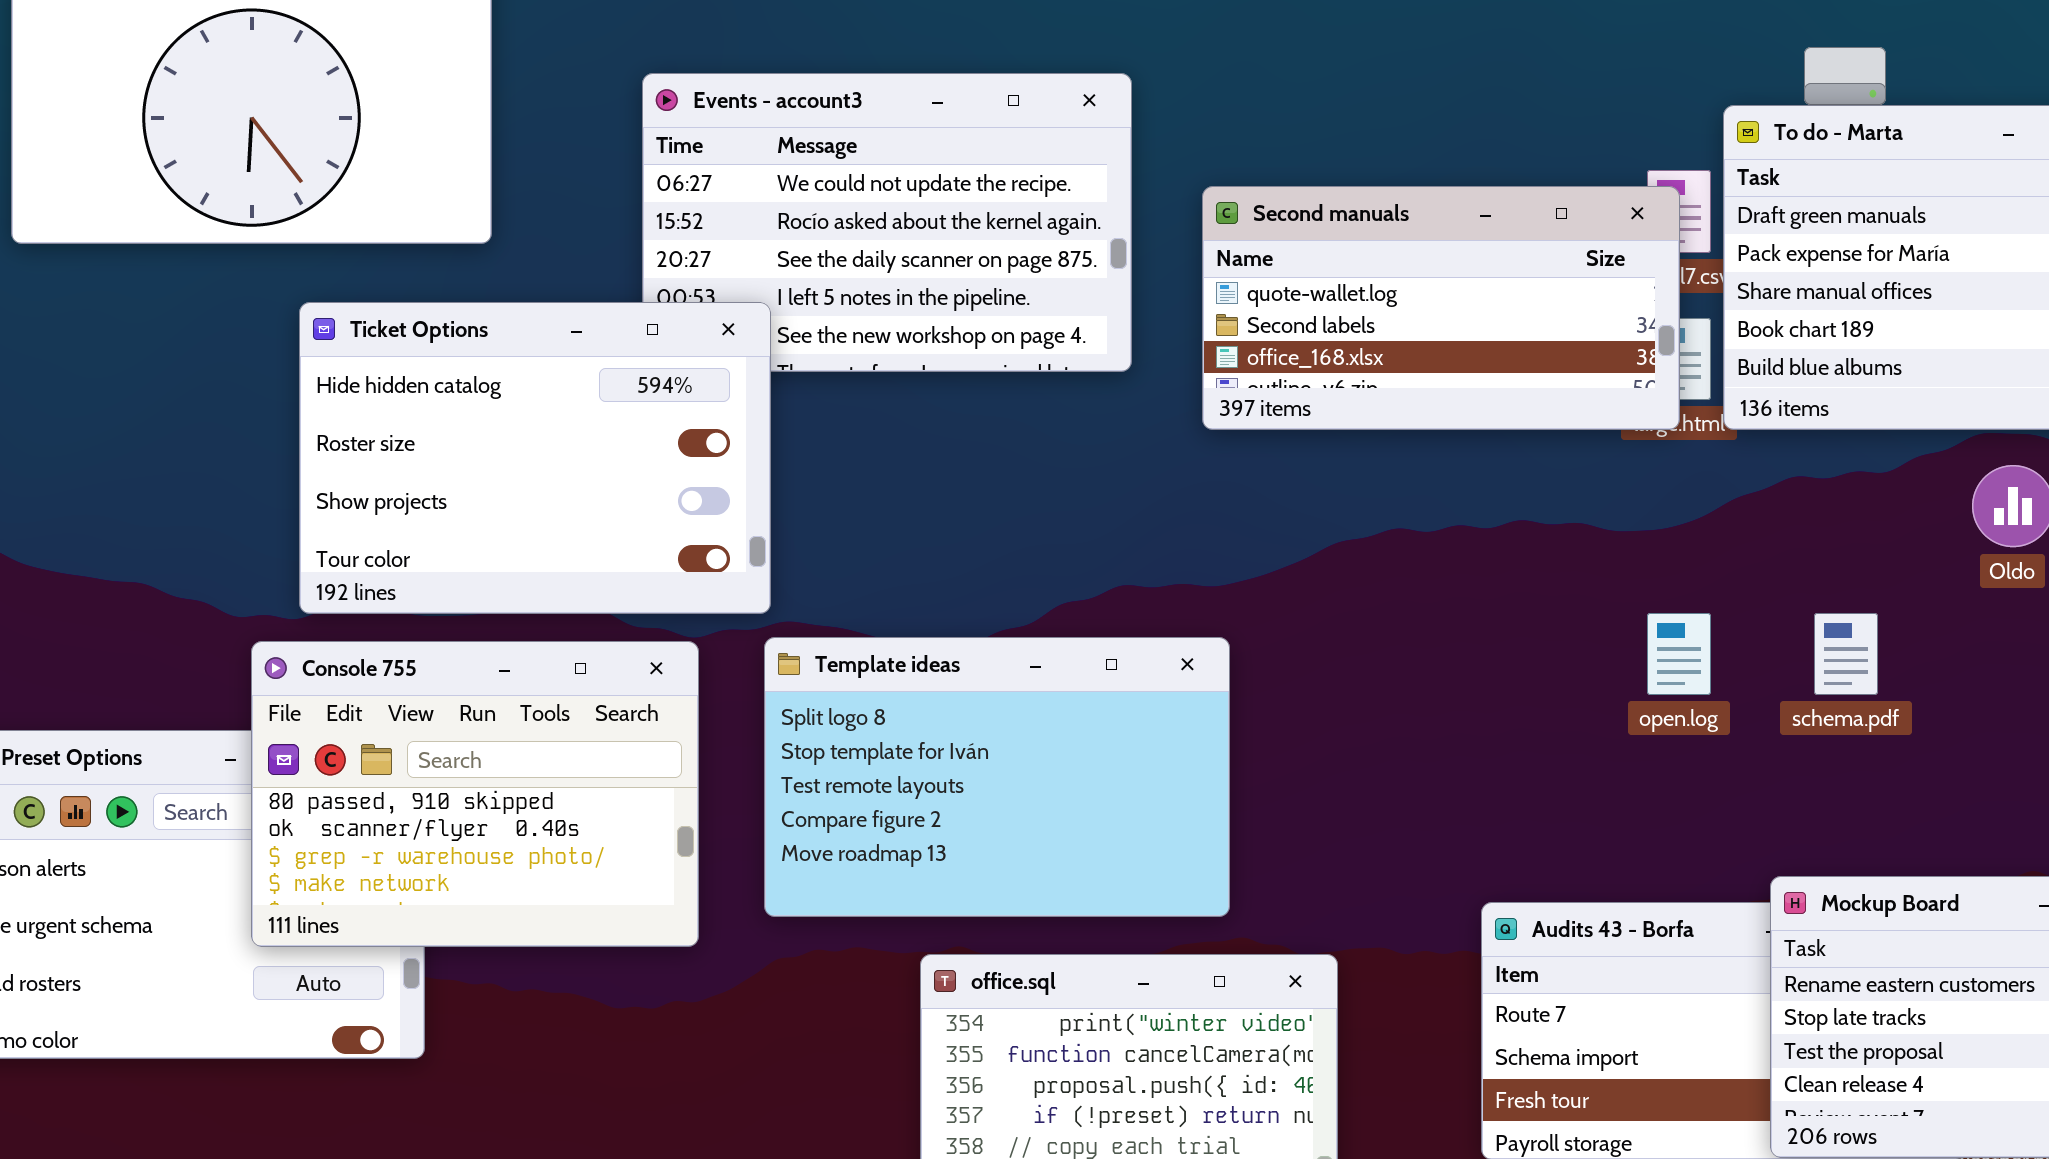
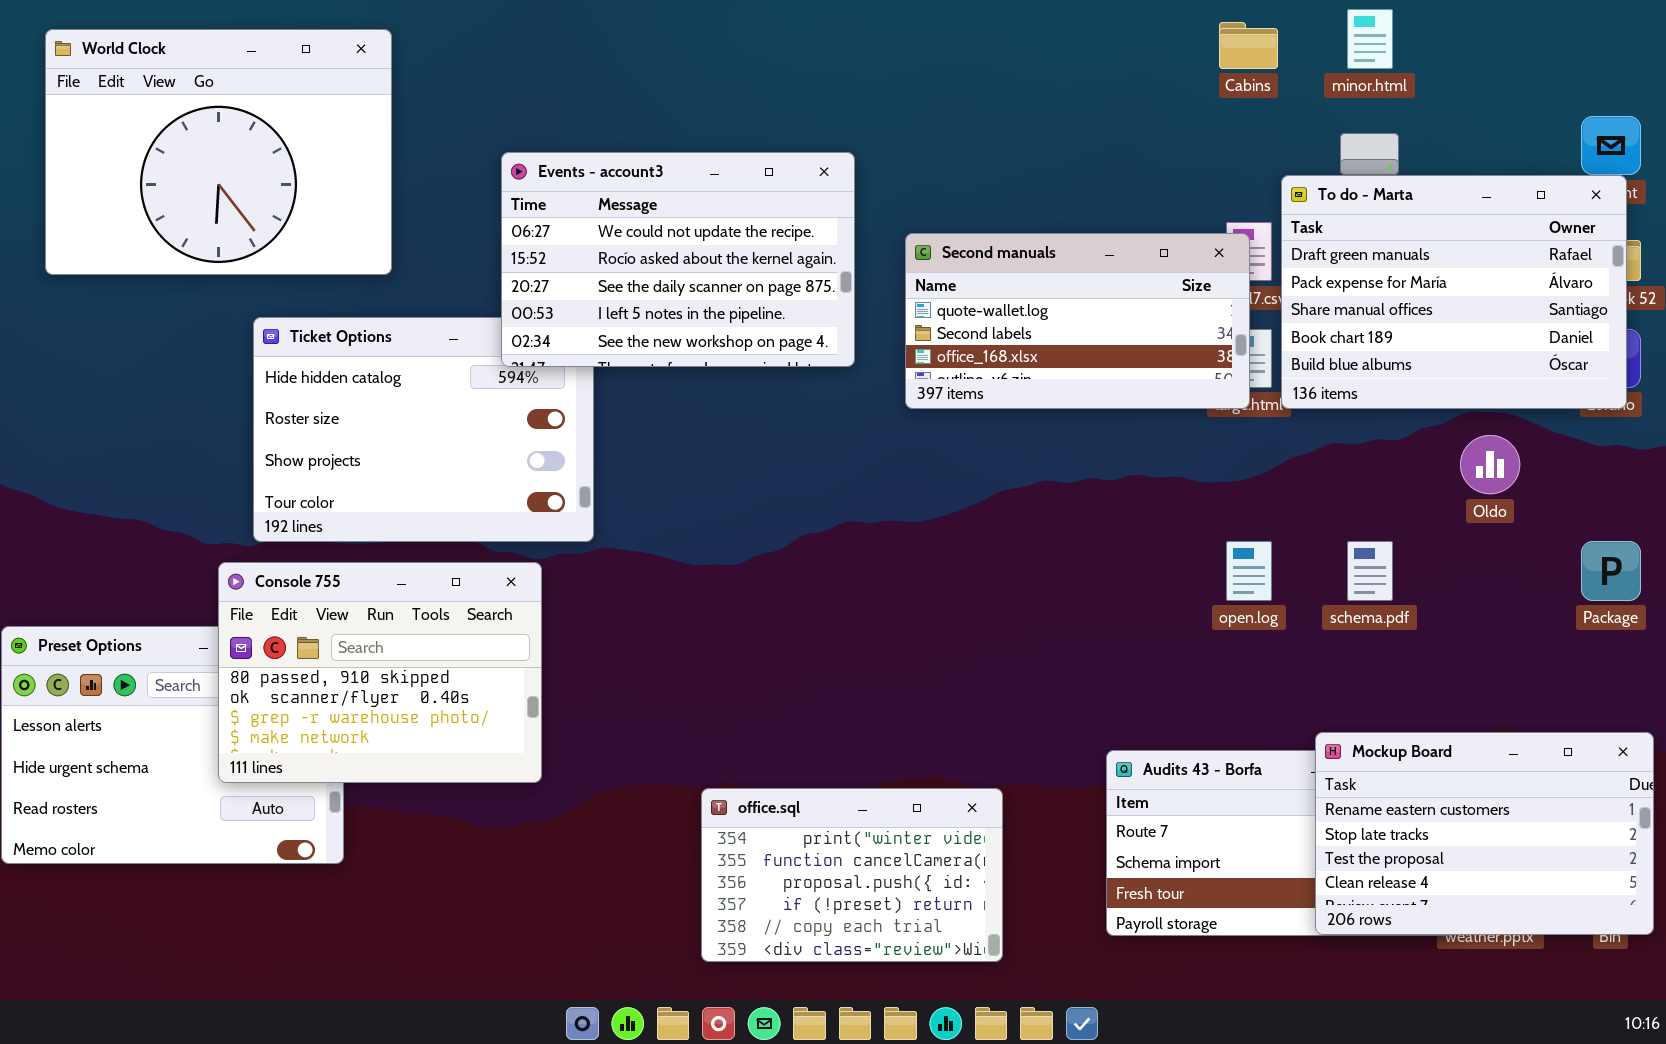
Events - account3: [642,73,1132,372] -> [501,152,855,367], raised
Template ideas: [764,637,1230,917] -> none, closed

